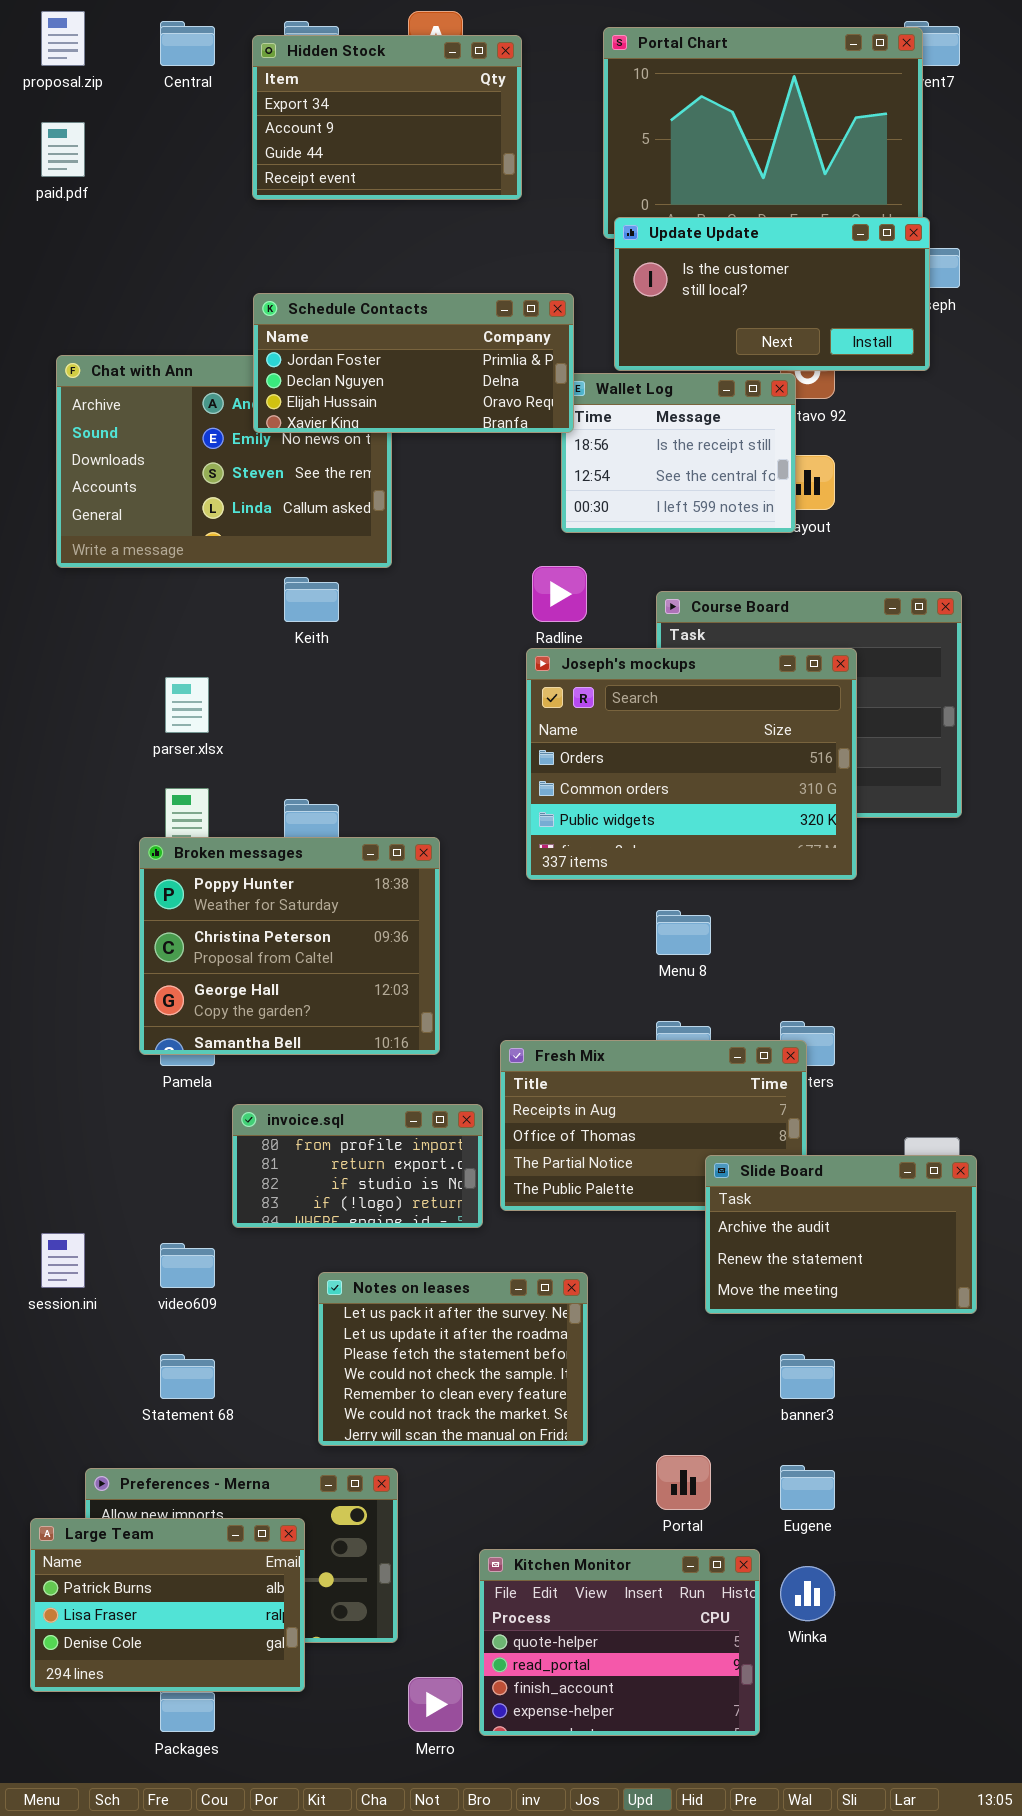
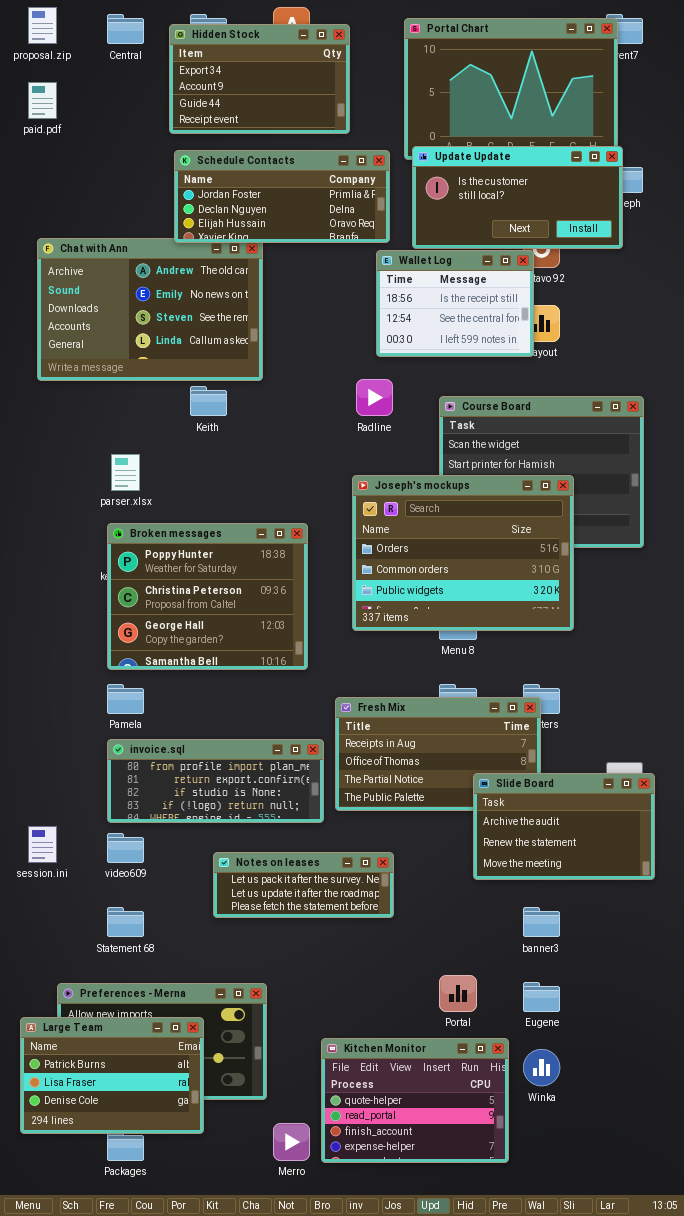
Schedule Contacts: [253,293,574,433] -> [174,150,390,243], moved
Joseph's mockups: [526,648,857,880] -> [352,475,574,631], moved
Broken messages: [139,837,440,1055] -> [107,523,308,670], moved
invoice.sql: [232,1104,483,1228] -> [107,739,324,823], resized
Notes on leases: [318,1272,588,1446] -> [213,852,394,918], resized

